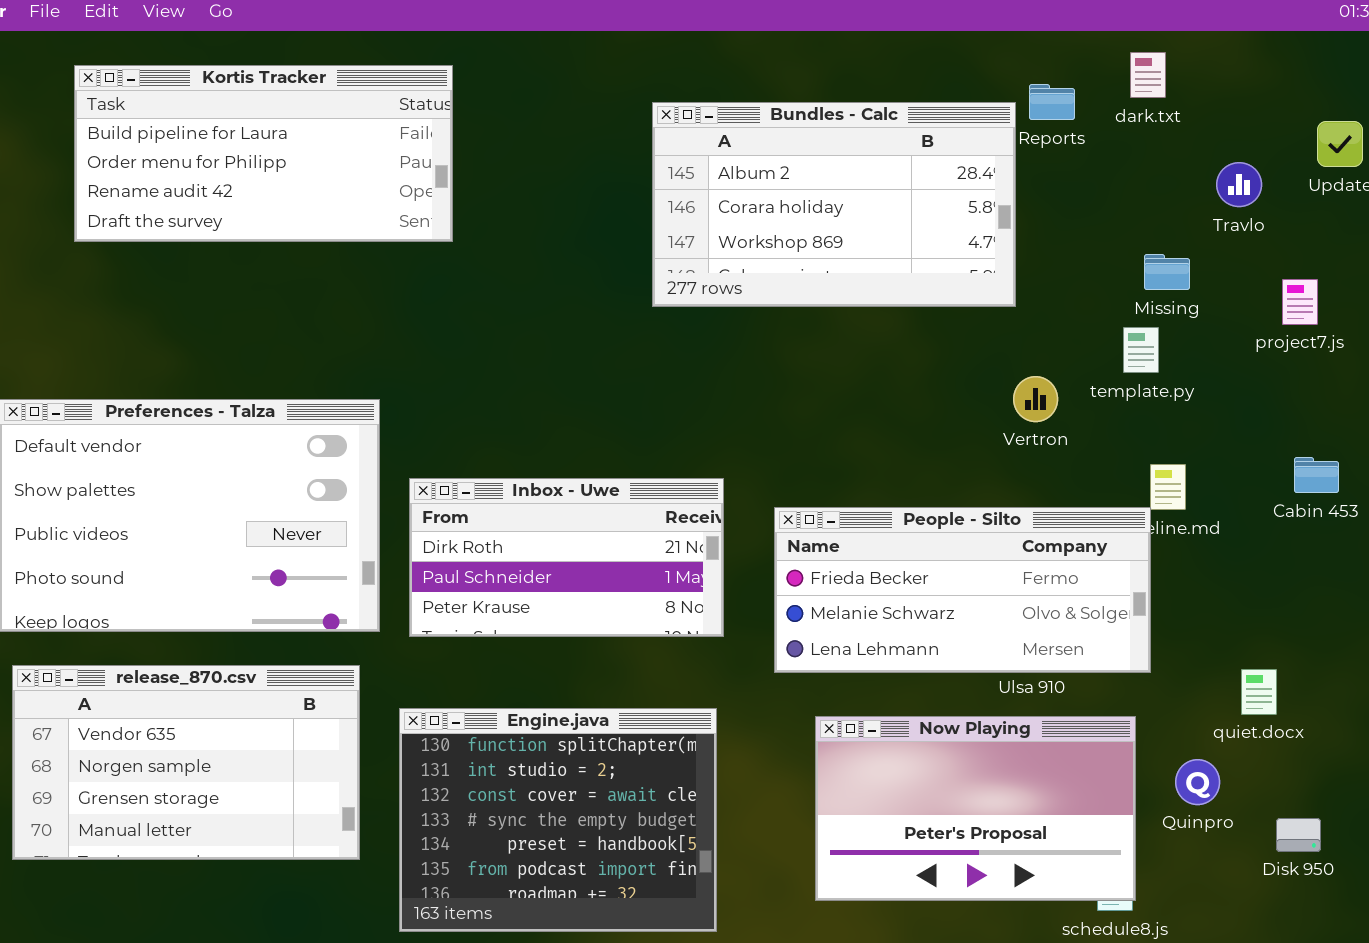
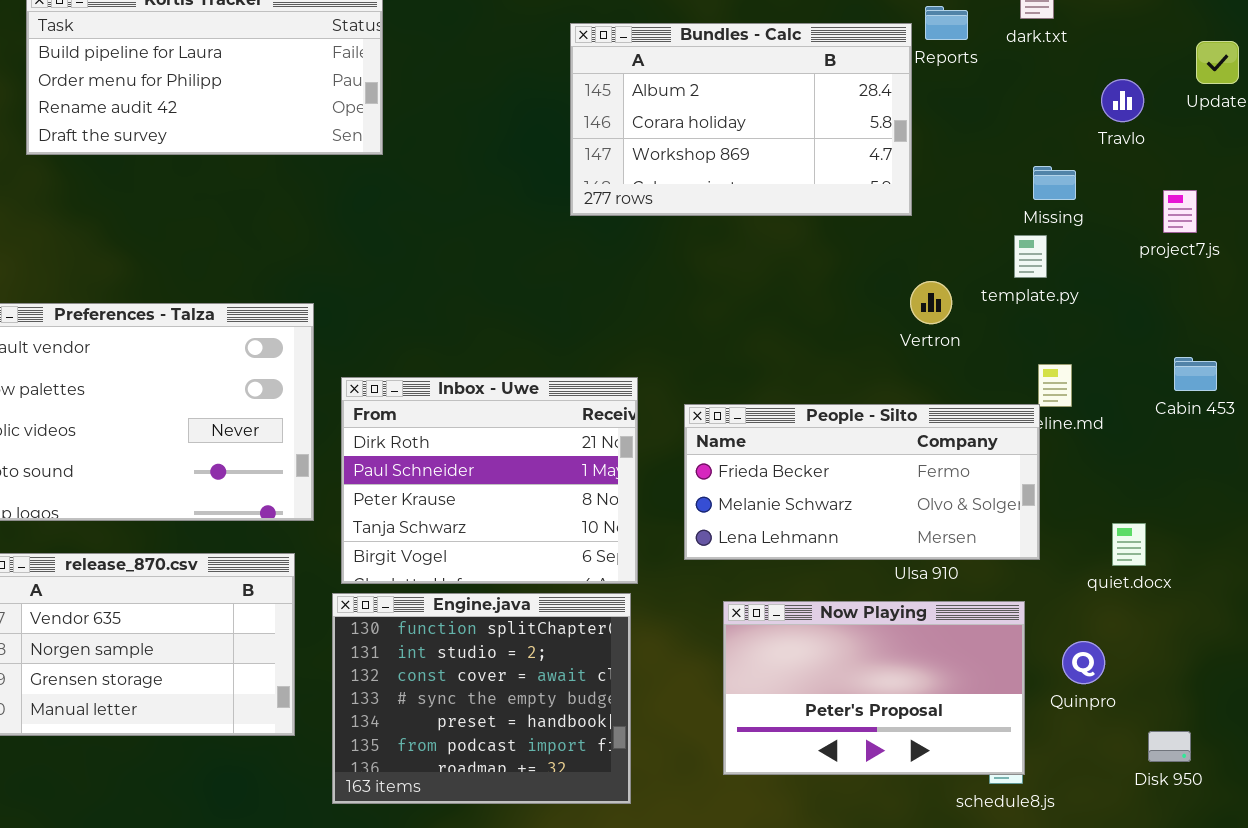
Inbox - Uwe: [409,478,724,637] -> [341,377,638,584], resized
quiet.docx: [1241,669,1277,715] -> [1112,523,1146,566], moved
Disk 950: [1276,818,1321,852] -> [1148,731,1191,762], moved

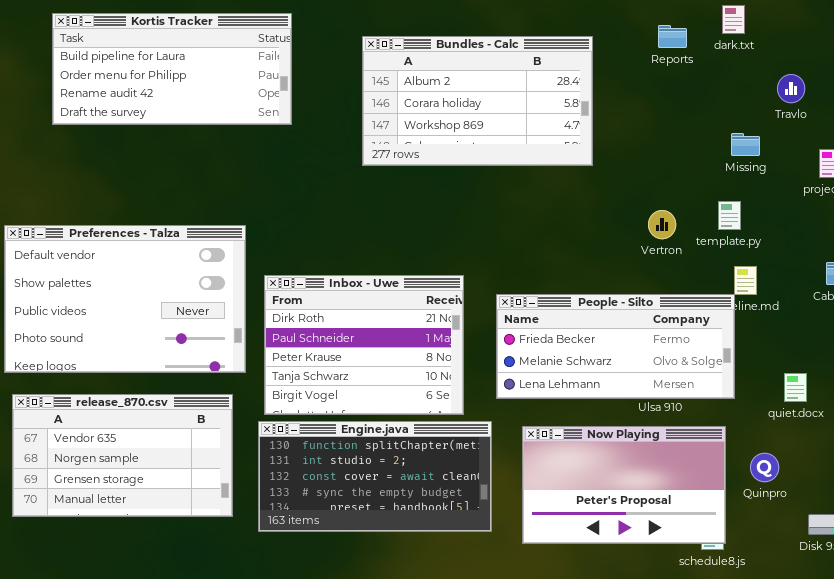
Bundles - Calc: [570,23,912,216] -> [362,36,593,166], moved
template.py: [1014,235,1047,278] -> [718,201,741,230], moved
Engine.java: [332,593,631,804] -> [258,421,492,532], resized

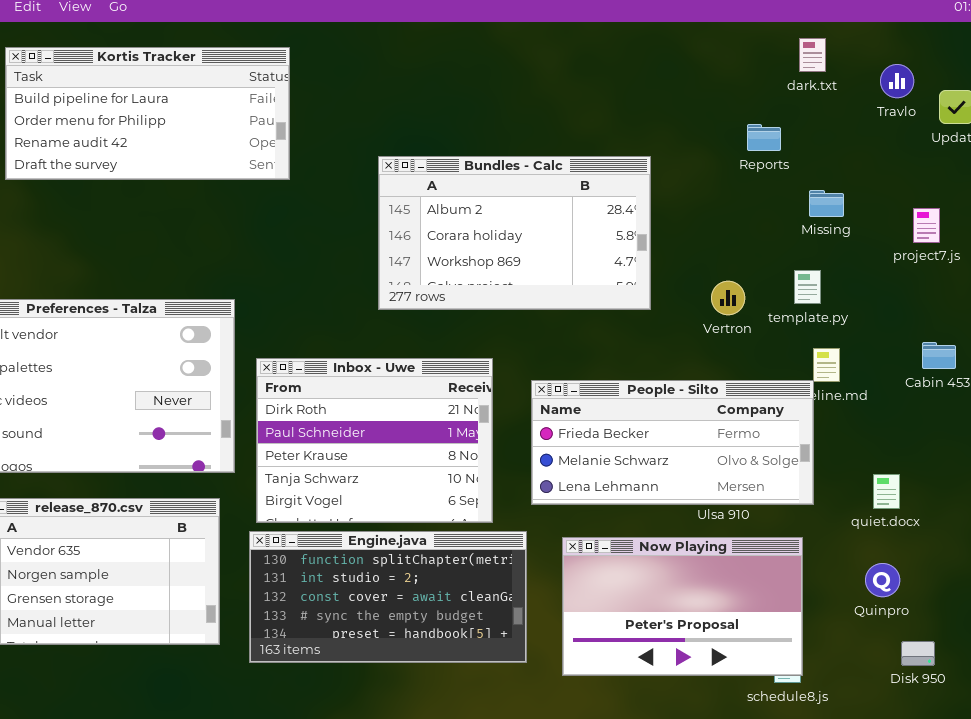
Reports: [658,25,687,48] -> [747,124,781,151], moved
Bundles - Calc: [362,36,593,166] -> [378,156,651,310], moved
Travlo: [777,74,805,103] -> [880,64,914,98], moved
Quinpro: [750,453,779,482] -> [865,563,900,597], moved

